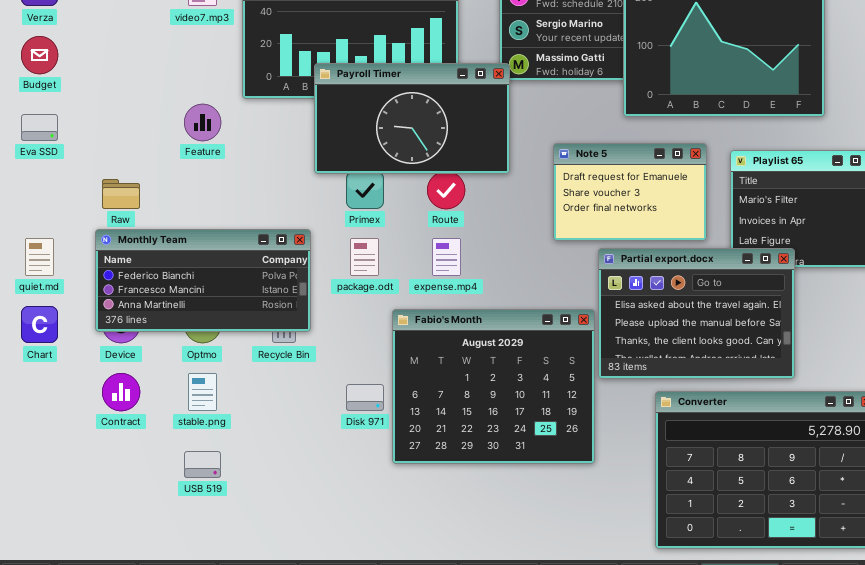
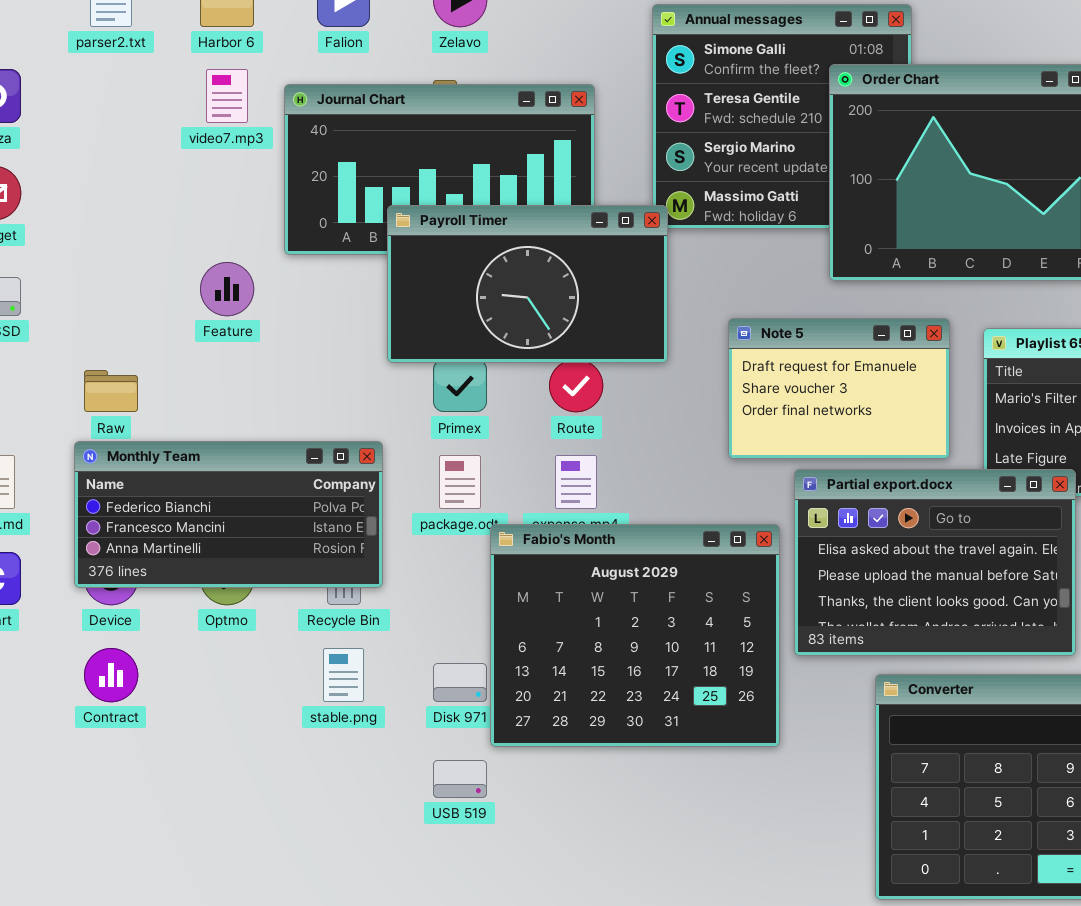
Fabio's Month: [392,309,595,464] -> [490,524,780,747], moved
stable.png: [188,373,217,411] -> [323,648,364,702], moved
USB 519: [184,451,221,478] -> [433,760,487,798], moved

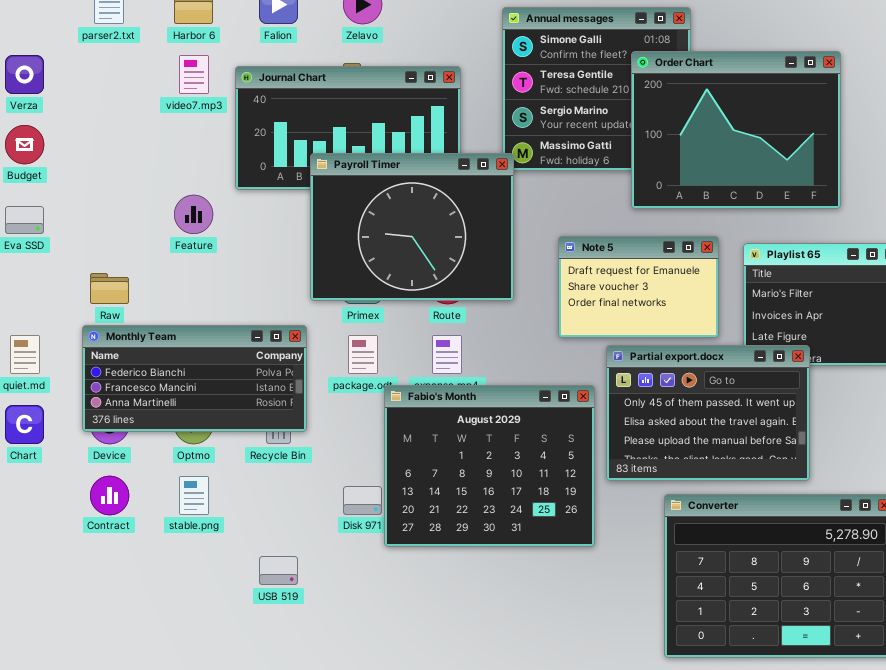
Payroll Timer: [387,205,668,363] -> [310,153,514,301], resized
Partial export.docx: [794,469,1076,656] -> [606,345,810,481], scrolled up 1 row
stable.png: [323,648,364,702] -> [179,476,209,515], moved
USB 519: [433,760,487,798] -> [259,556,298,585], moved

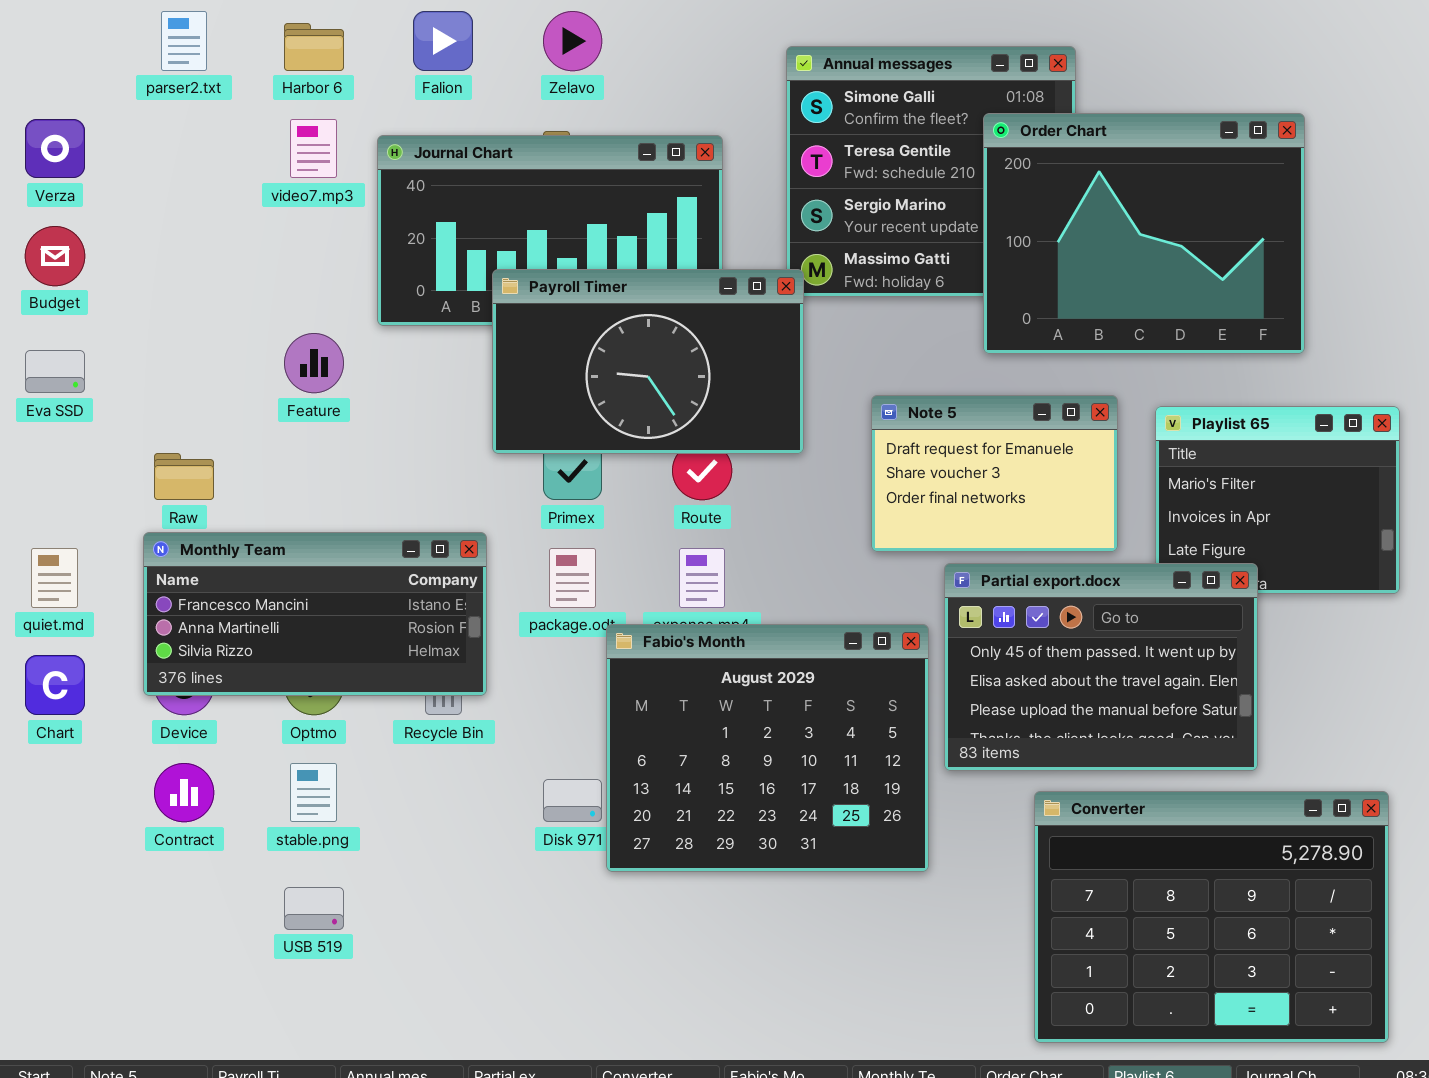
Payroll Timer: [310,153,514,301] -> [492,269,804,454], resized
Monthly Team: [82,325,307,432] -> [143,532,487,696], scrolled down 1 row
USB 519: [259,556,298,585] -> [284,887,344,930], moved

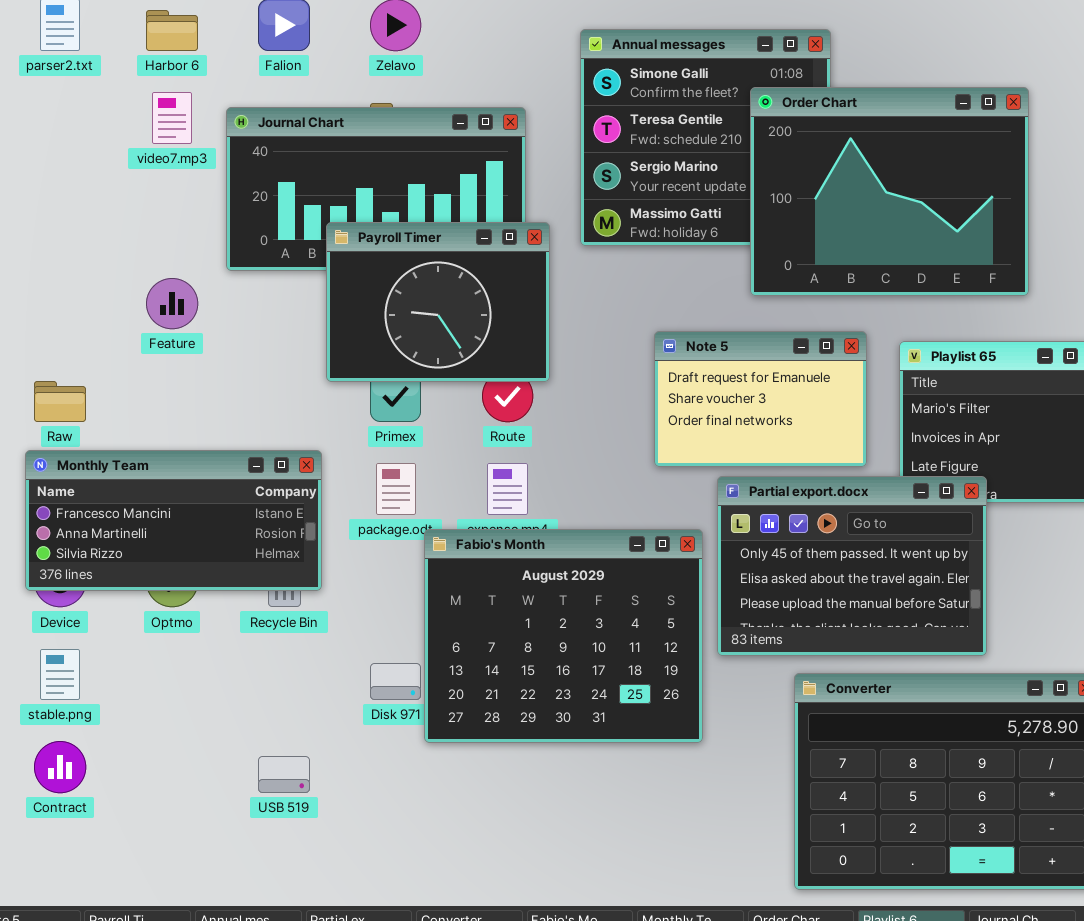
Payroll Timer: [492,269,804,454] -> [326,222,550,382], resized
Contract: [154,763,214,822] -> [34,741,86,793], moved
stable.png: [290,763,337,822] -> [40,649,80,700], moved
USB 519: [284,887,344,930] -> [258,756,310,793], moved

